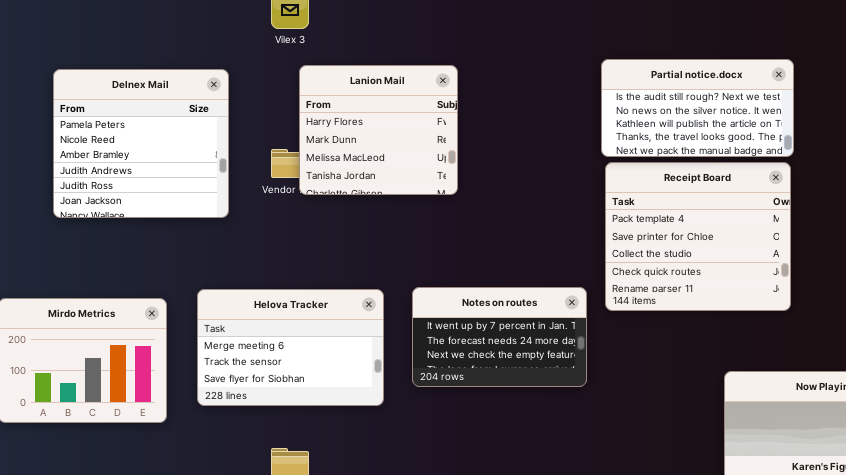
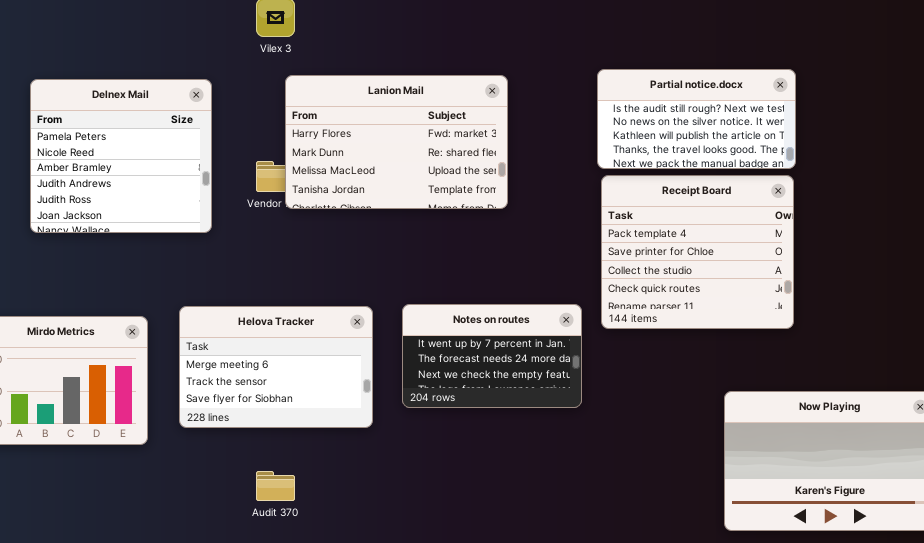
Lanion Mail: [299,65,458,195] -> [285,75,508,209], resized

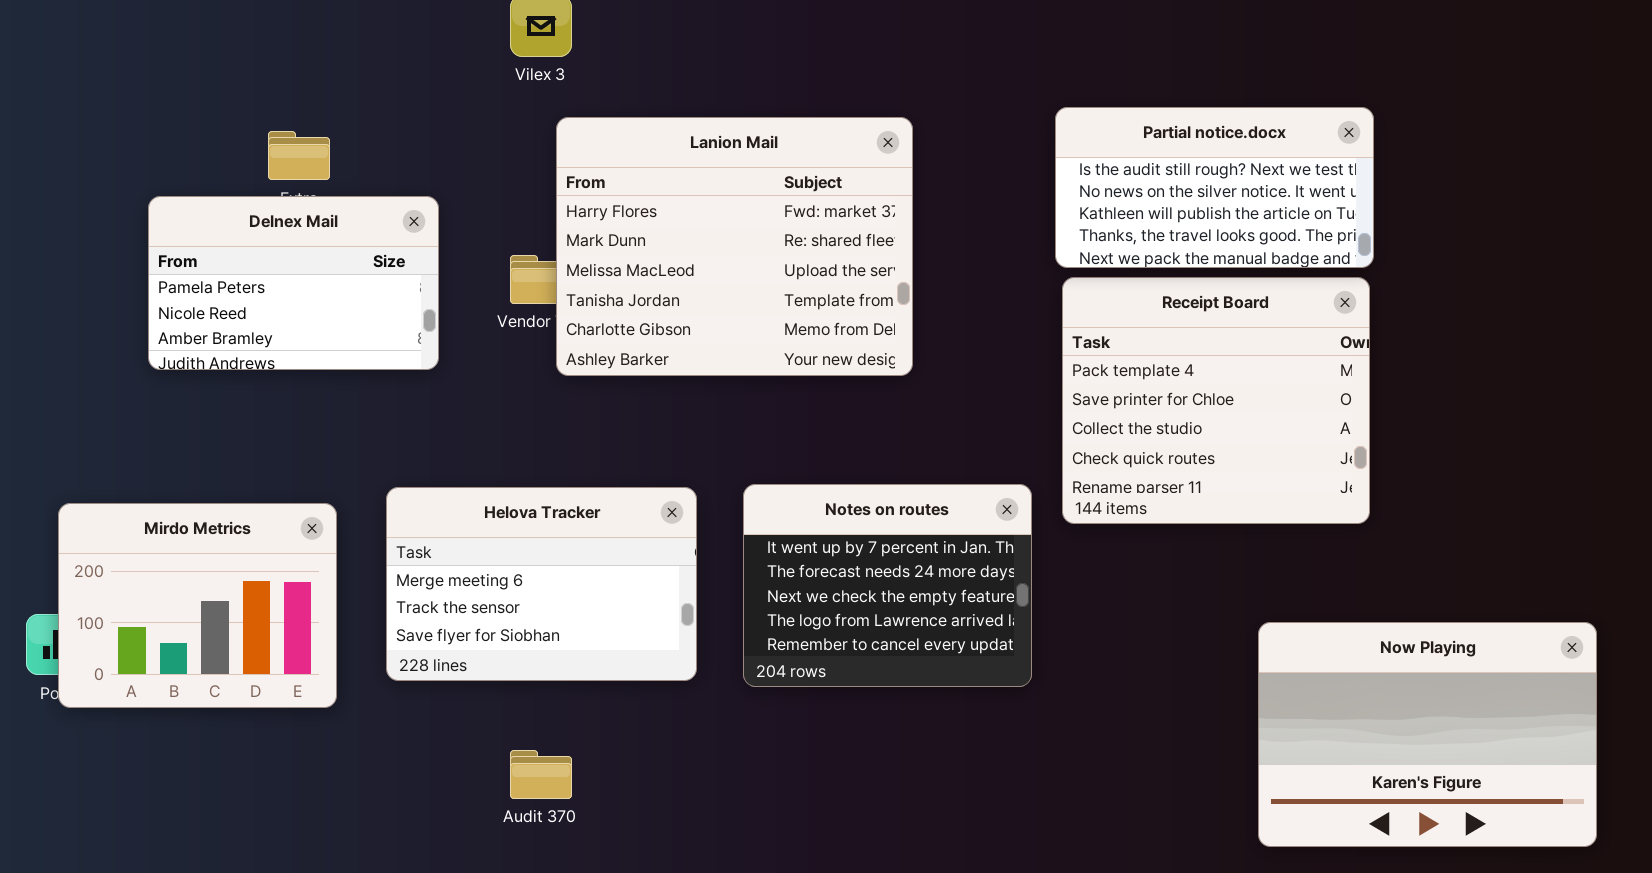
Lanion Mail: [285,75,508,209] -> [556,117,913,376], resized
Delnex Mail: [30,79,212,233] -> [148,196,439,370], resized
Notes on routes: [402,304,582,408] -> [743,484,1032,687], resized

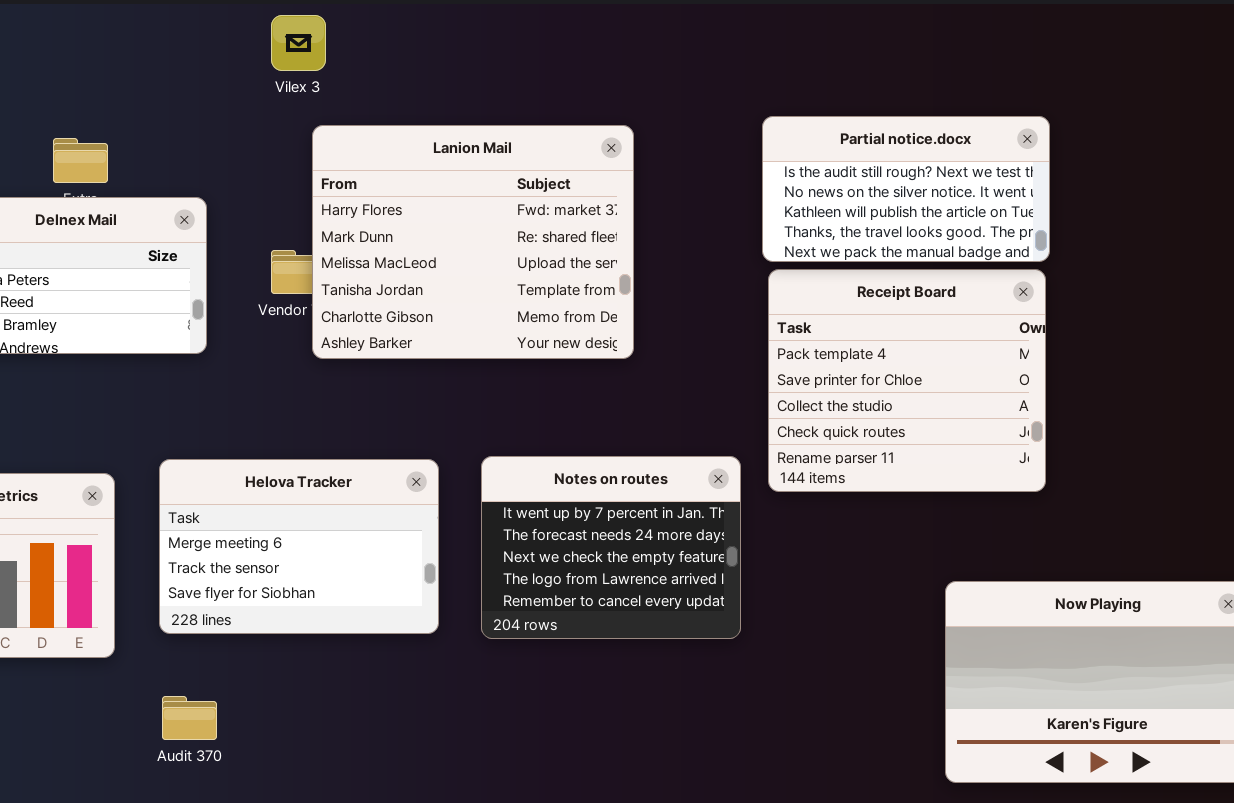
Audit 370: [510,750,572,799] -> [162,696,217,740], moved

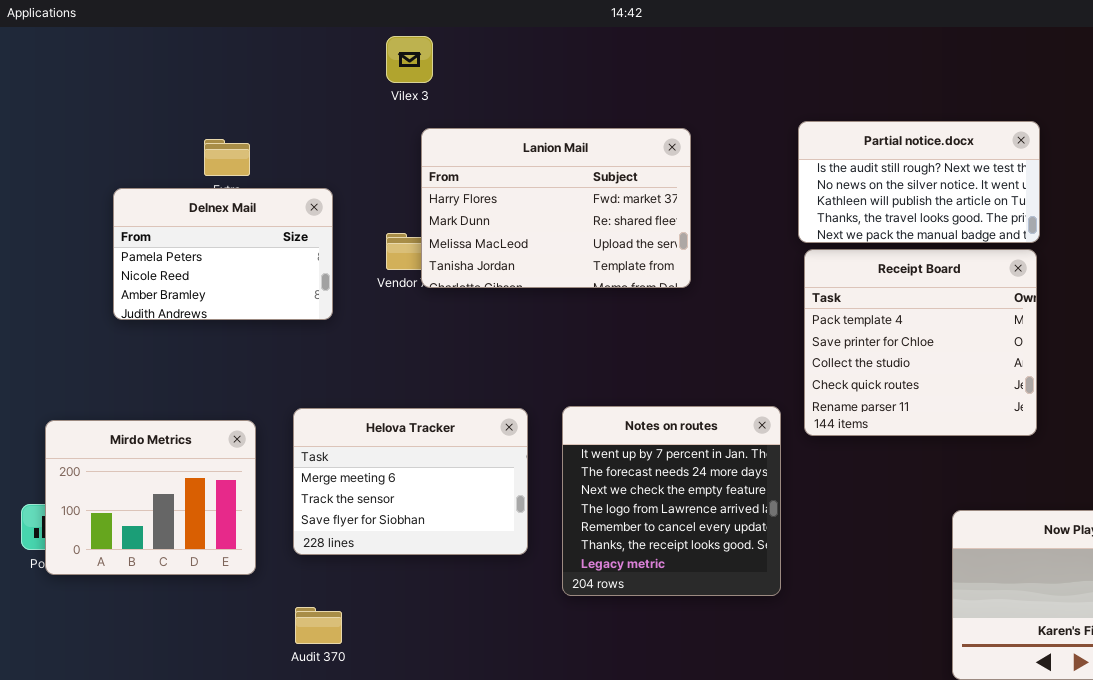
Lanion Mail: [312,125,634,359] -> [421,128,691,288], resized
Notes on routes: [481,456,741,639] -> [562,406,781,596], resized

